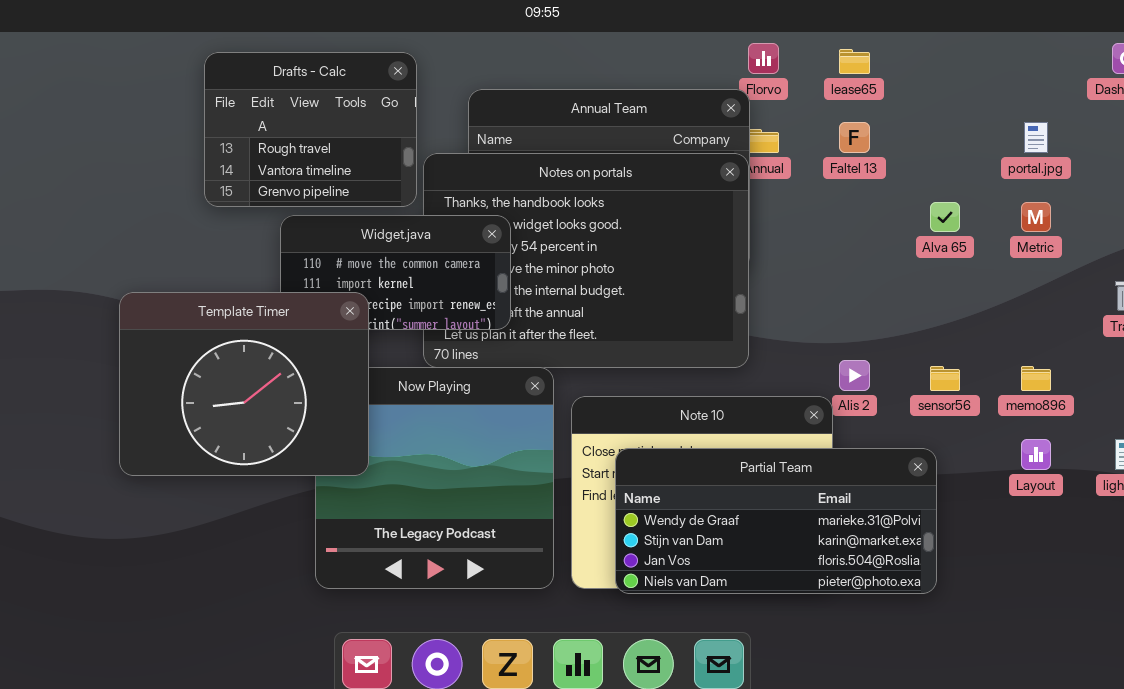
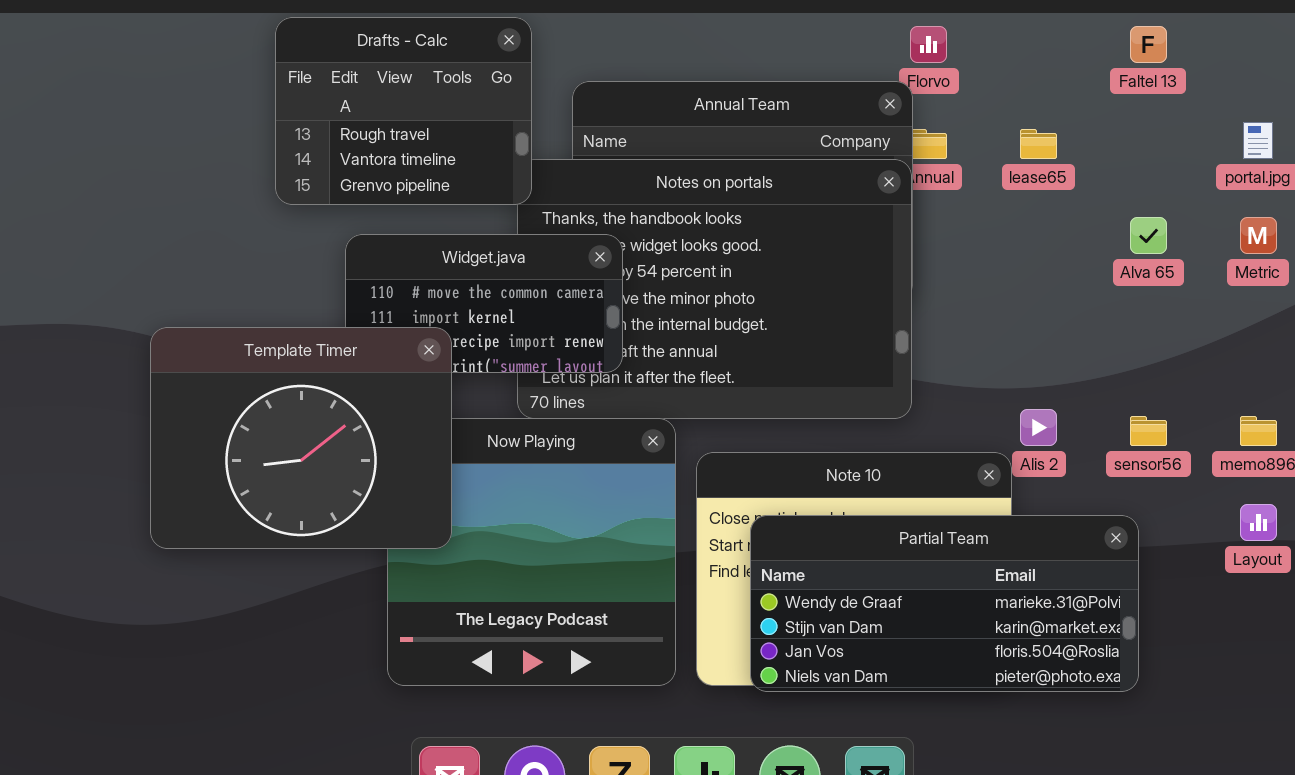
lease65: [839,49,870,74] -> [1020,129,1057,159], moved
Drafts - Calc: [204,52,417,207] -> [275,17,532,205], moved
Faltel 13: [839,122,870,153] -> [1130,26,1167,63], moved

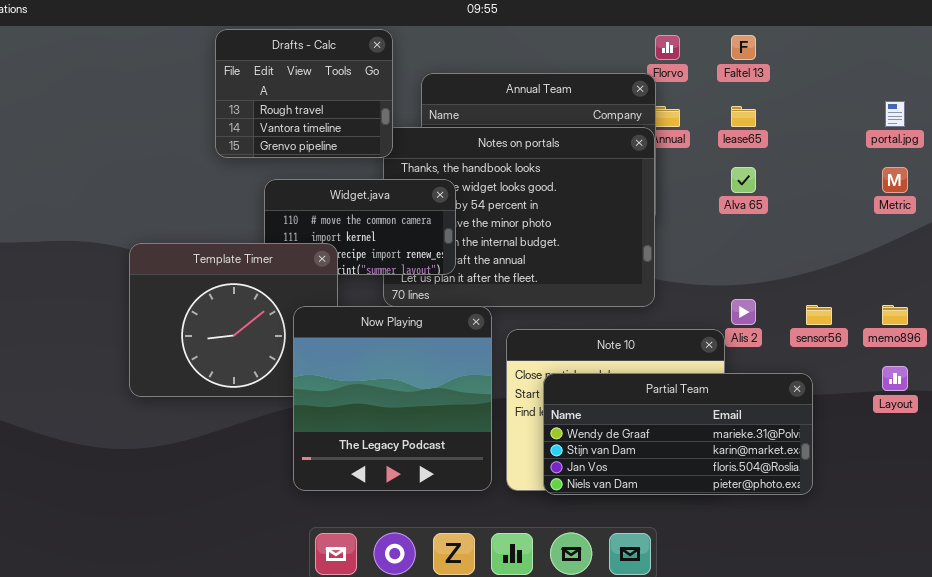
Faltel 13: [1130,26,1167,63] -> [731,35,756,60], moved
Alva 65: [1130,217,1167,254] -> [731,167,756,193], moved
Now Playing: [387,418,676,686] -> [293,306,492,491], raised

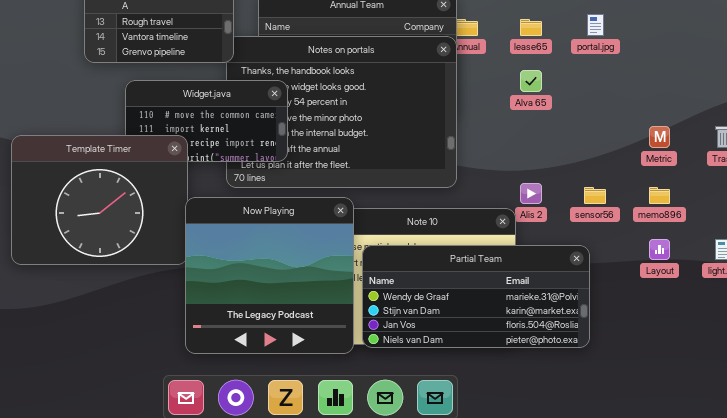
portal.jpg: [885,101,905,127] -> [587,14,604,36], moved
Metric: [882,167,908,193] -> [649,126,670,148], moved
Now Playing: [293,306,492,491] -> [185,197,354,354], moved

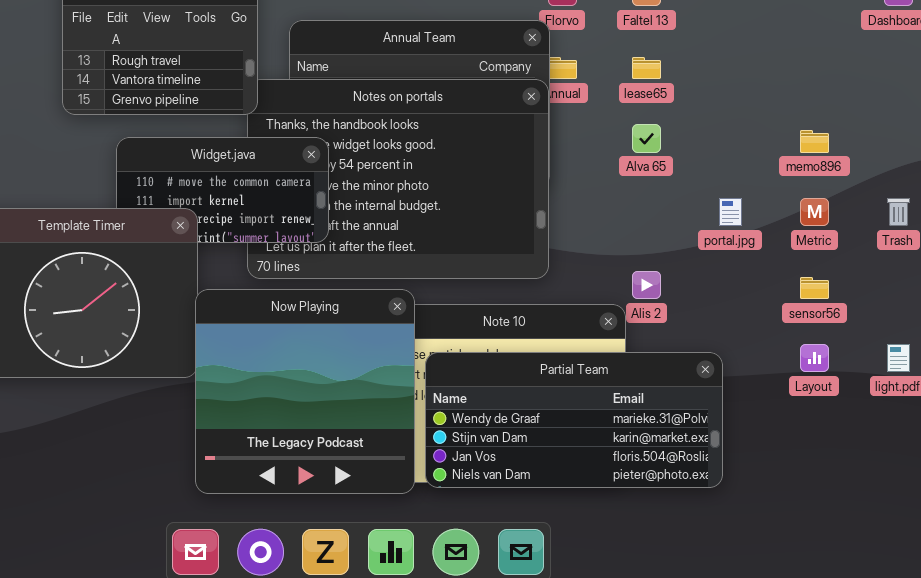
portal.jpg: [587,14,604,36] -> [719,198,742,226], moved
sensor56: [584,187,606,204] -> [800,277,829,299], moved
memo896: [649,187,670,204] -> [800,130,829,153], moved

